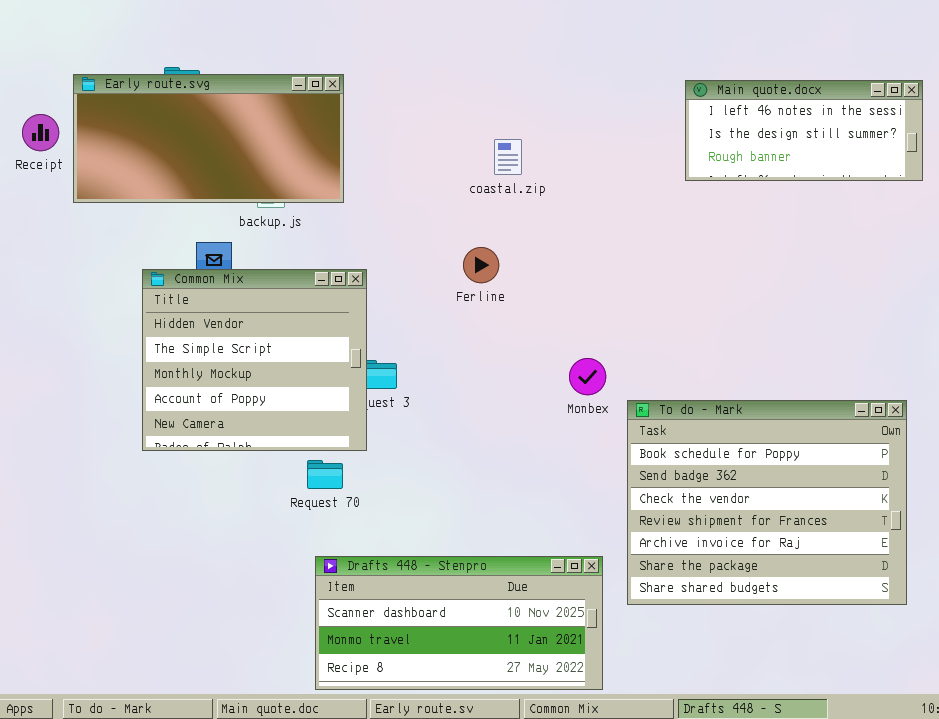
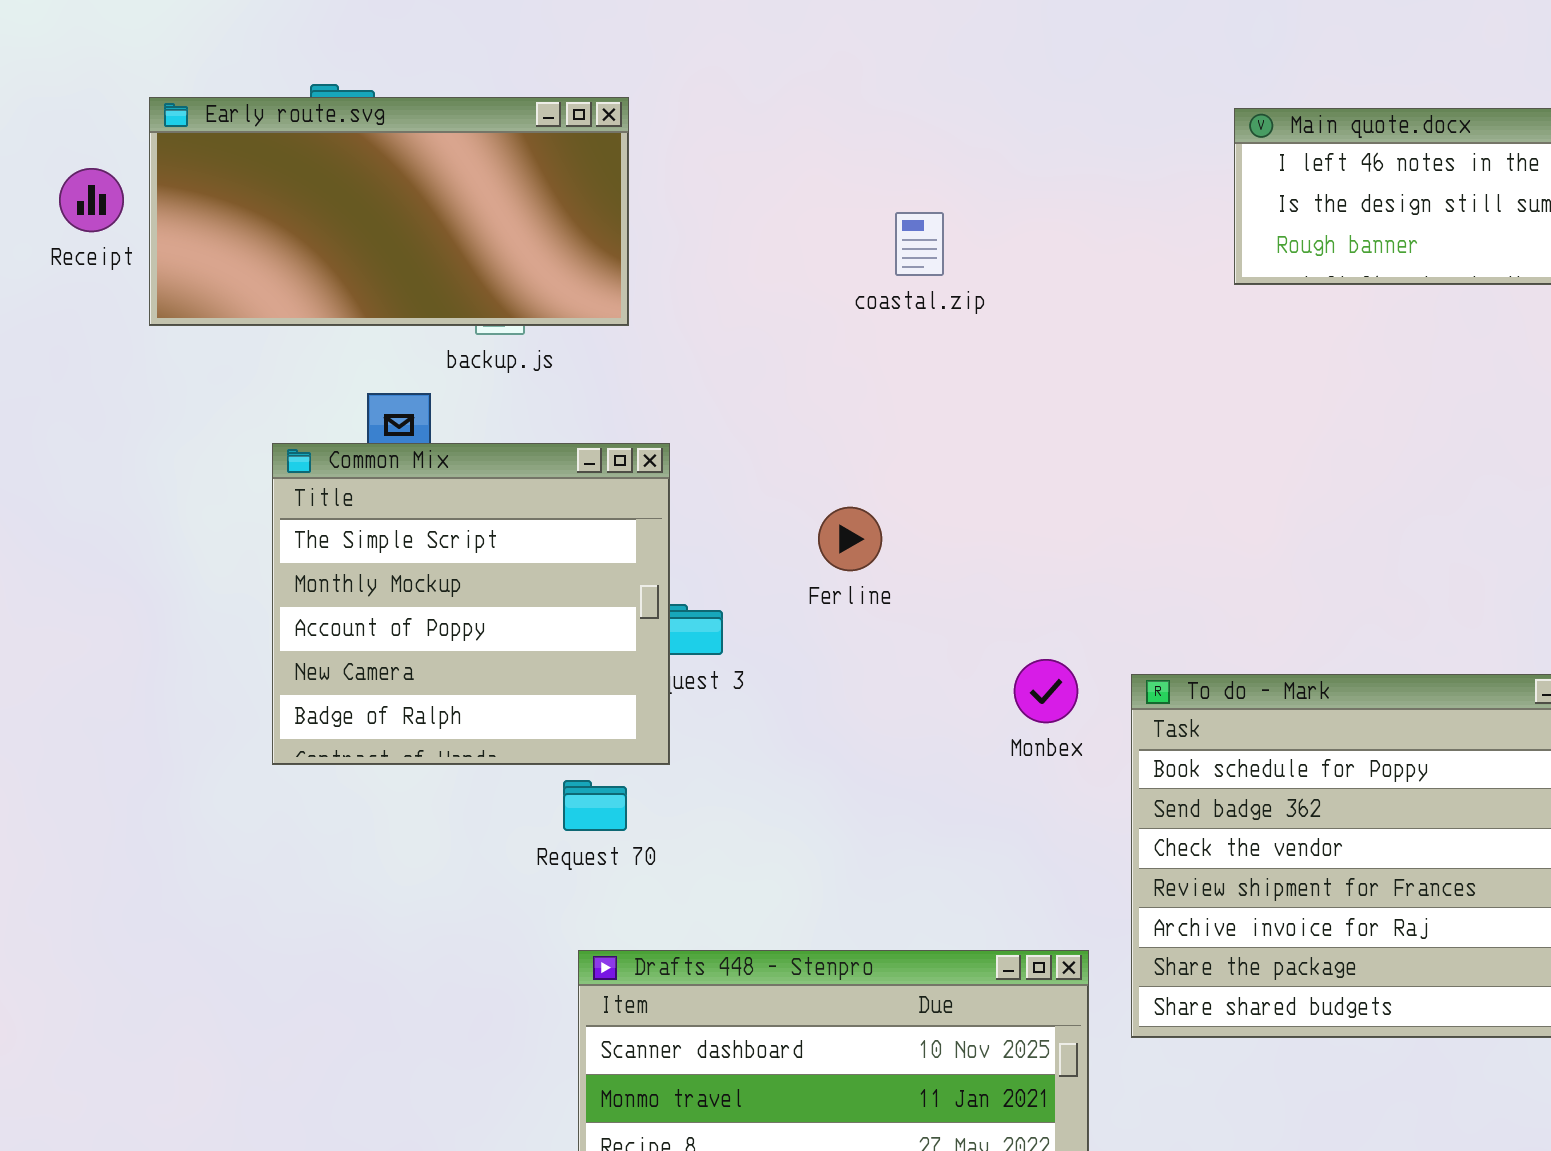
Ferline: [463,247,499,283] -> [818,507,882,571], moved
Common Mix: [142,269,367,451] -> [272,443,670,765], scrolled down 1 row
Monbex: [569,358,606,395] -> [1014,659,1078,723], moved

